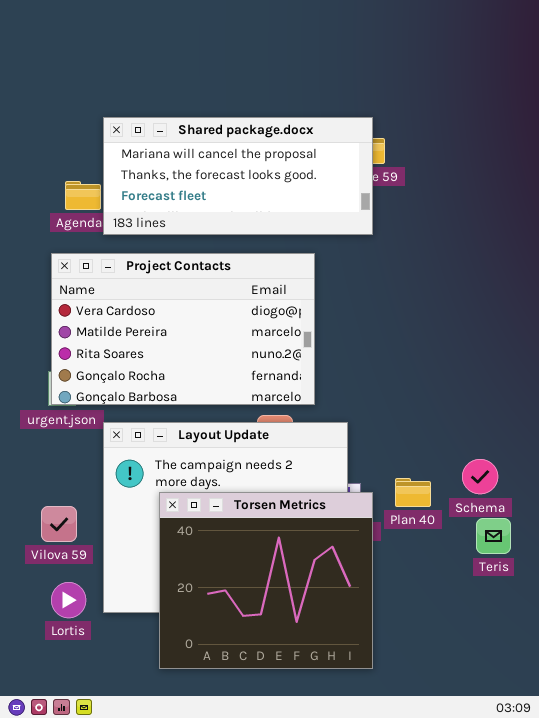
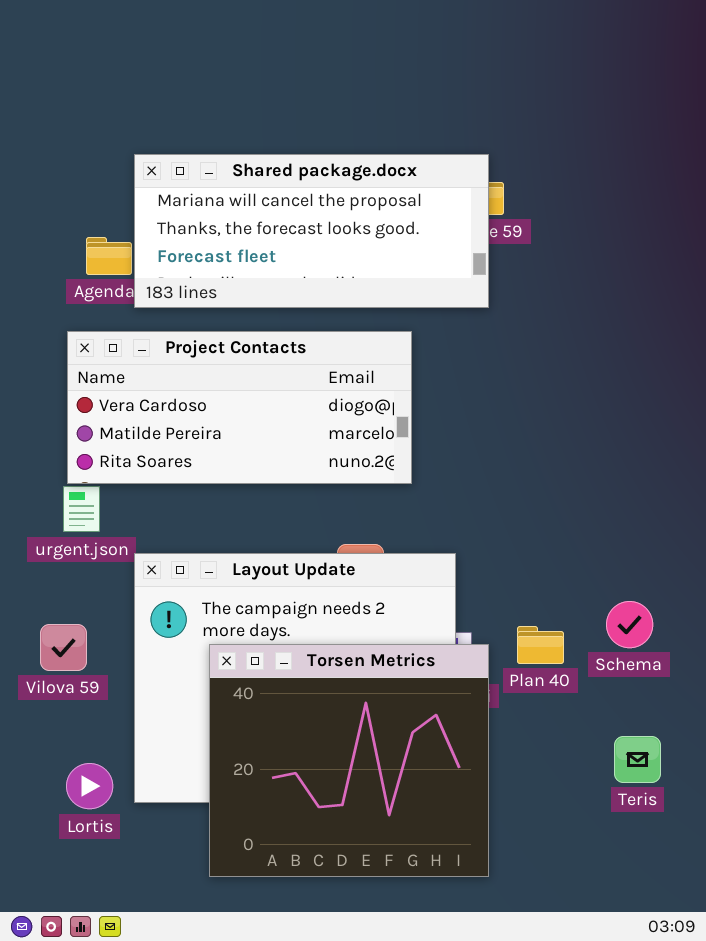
Project Contacts: [51,253,315,405] -> [67,331,412,484], resized
Vilova 59: [41,506,77,542] -> [40,624,87,671], moved
Teris: [476,518,511,554] -> [614,736,661,783], moved

